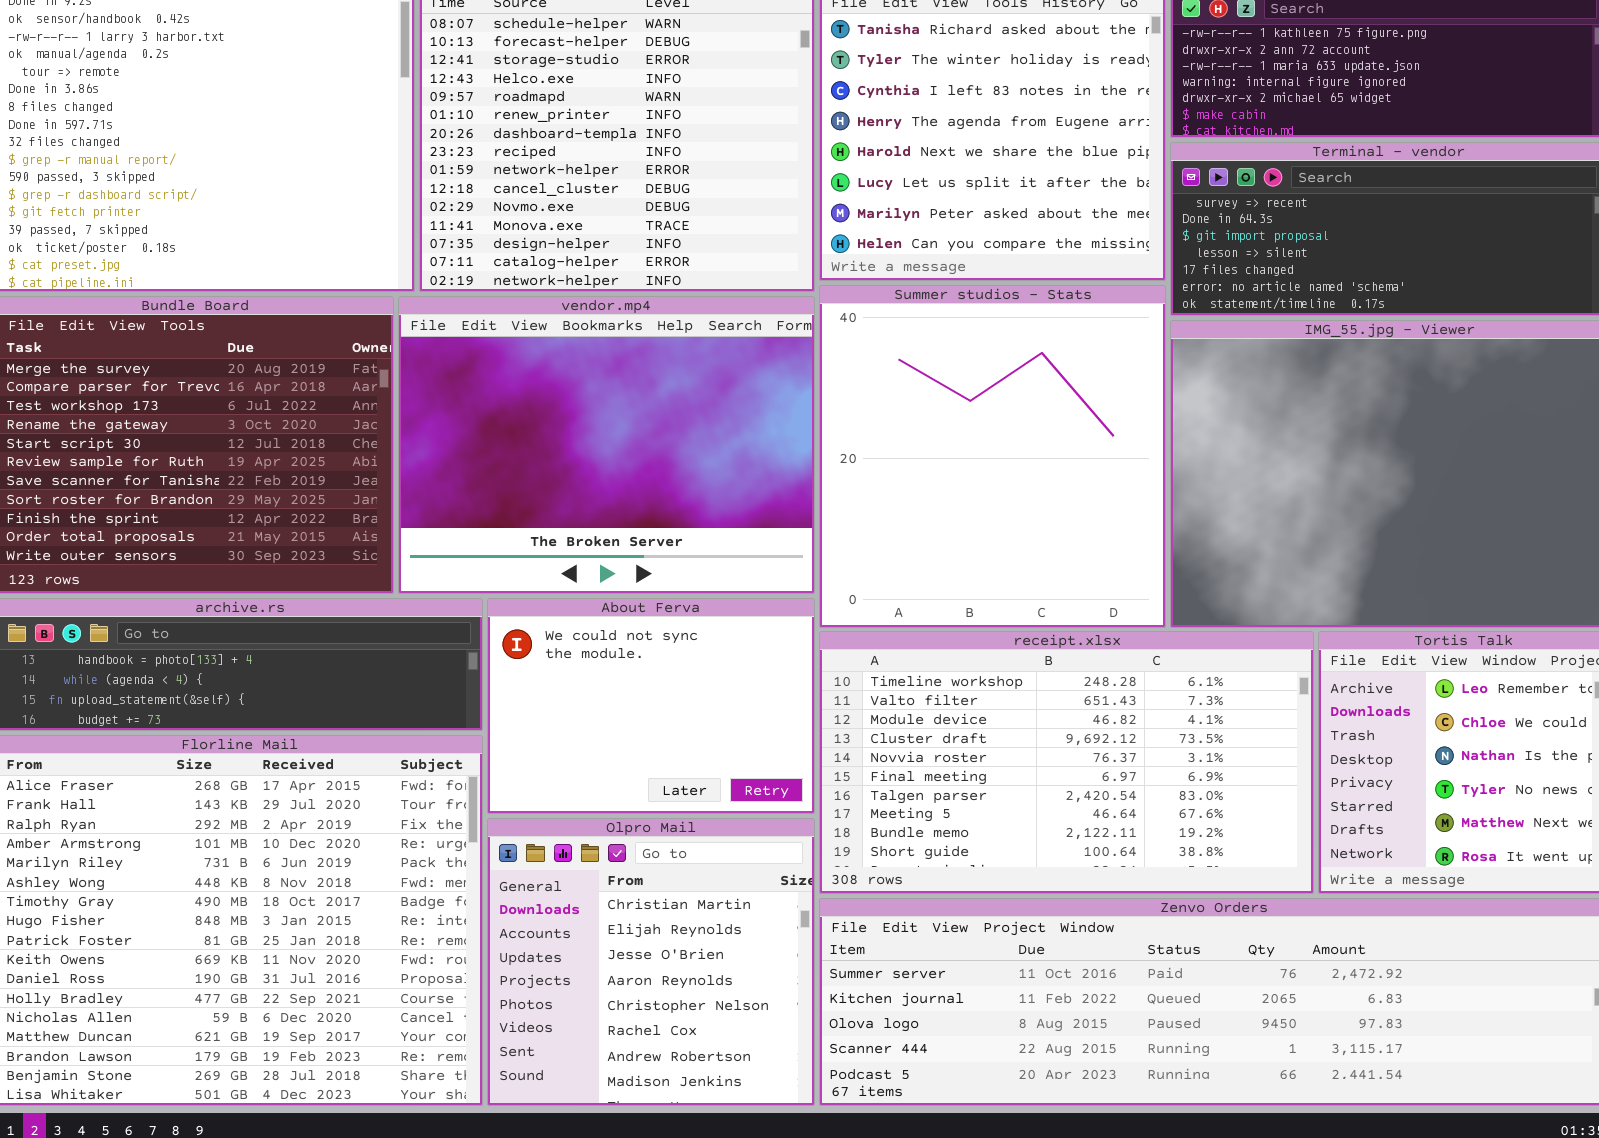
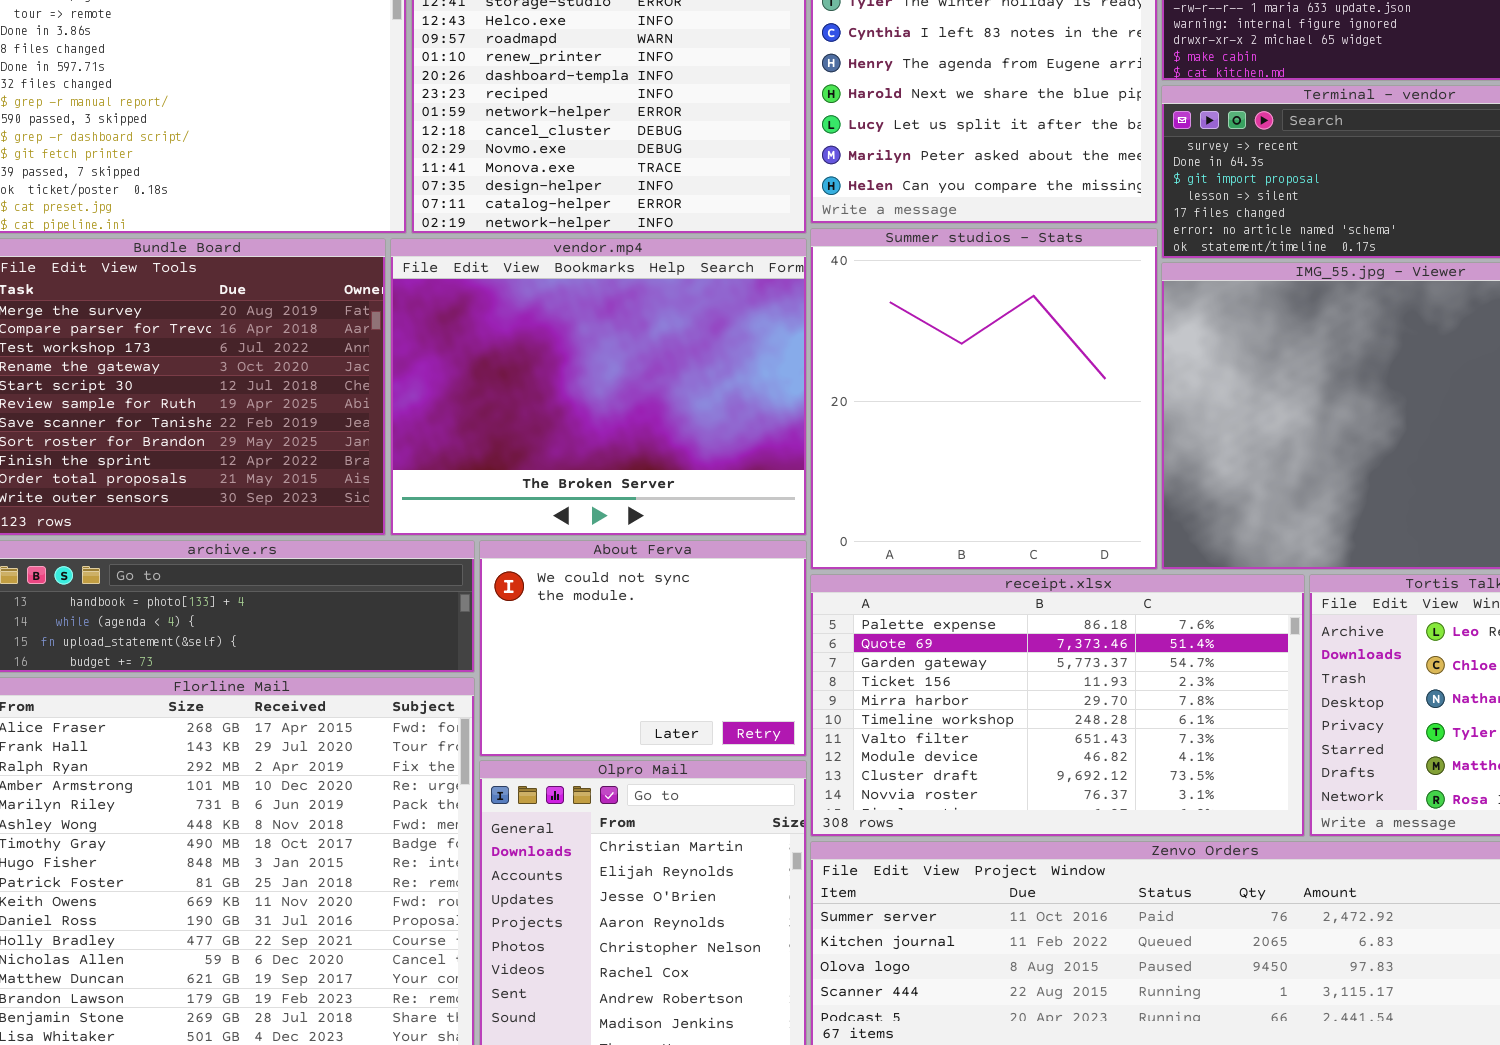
receipt.xlsx: [819,631,1314,894] -> [810,574,1305,837], scrolled up 5 rows

